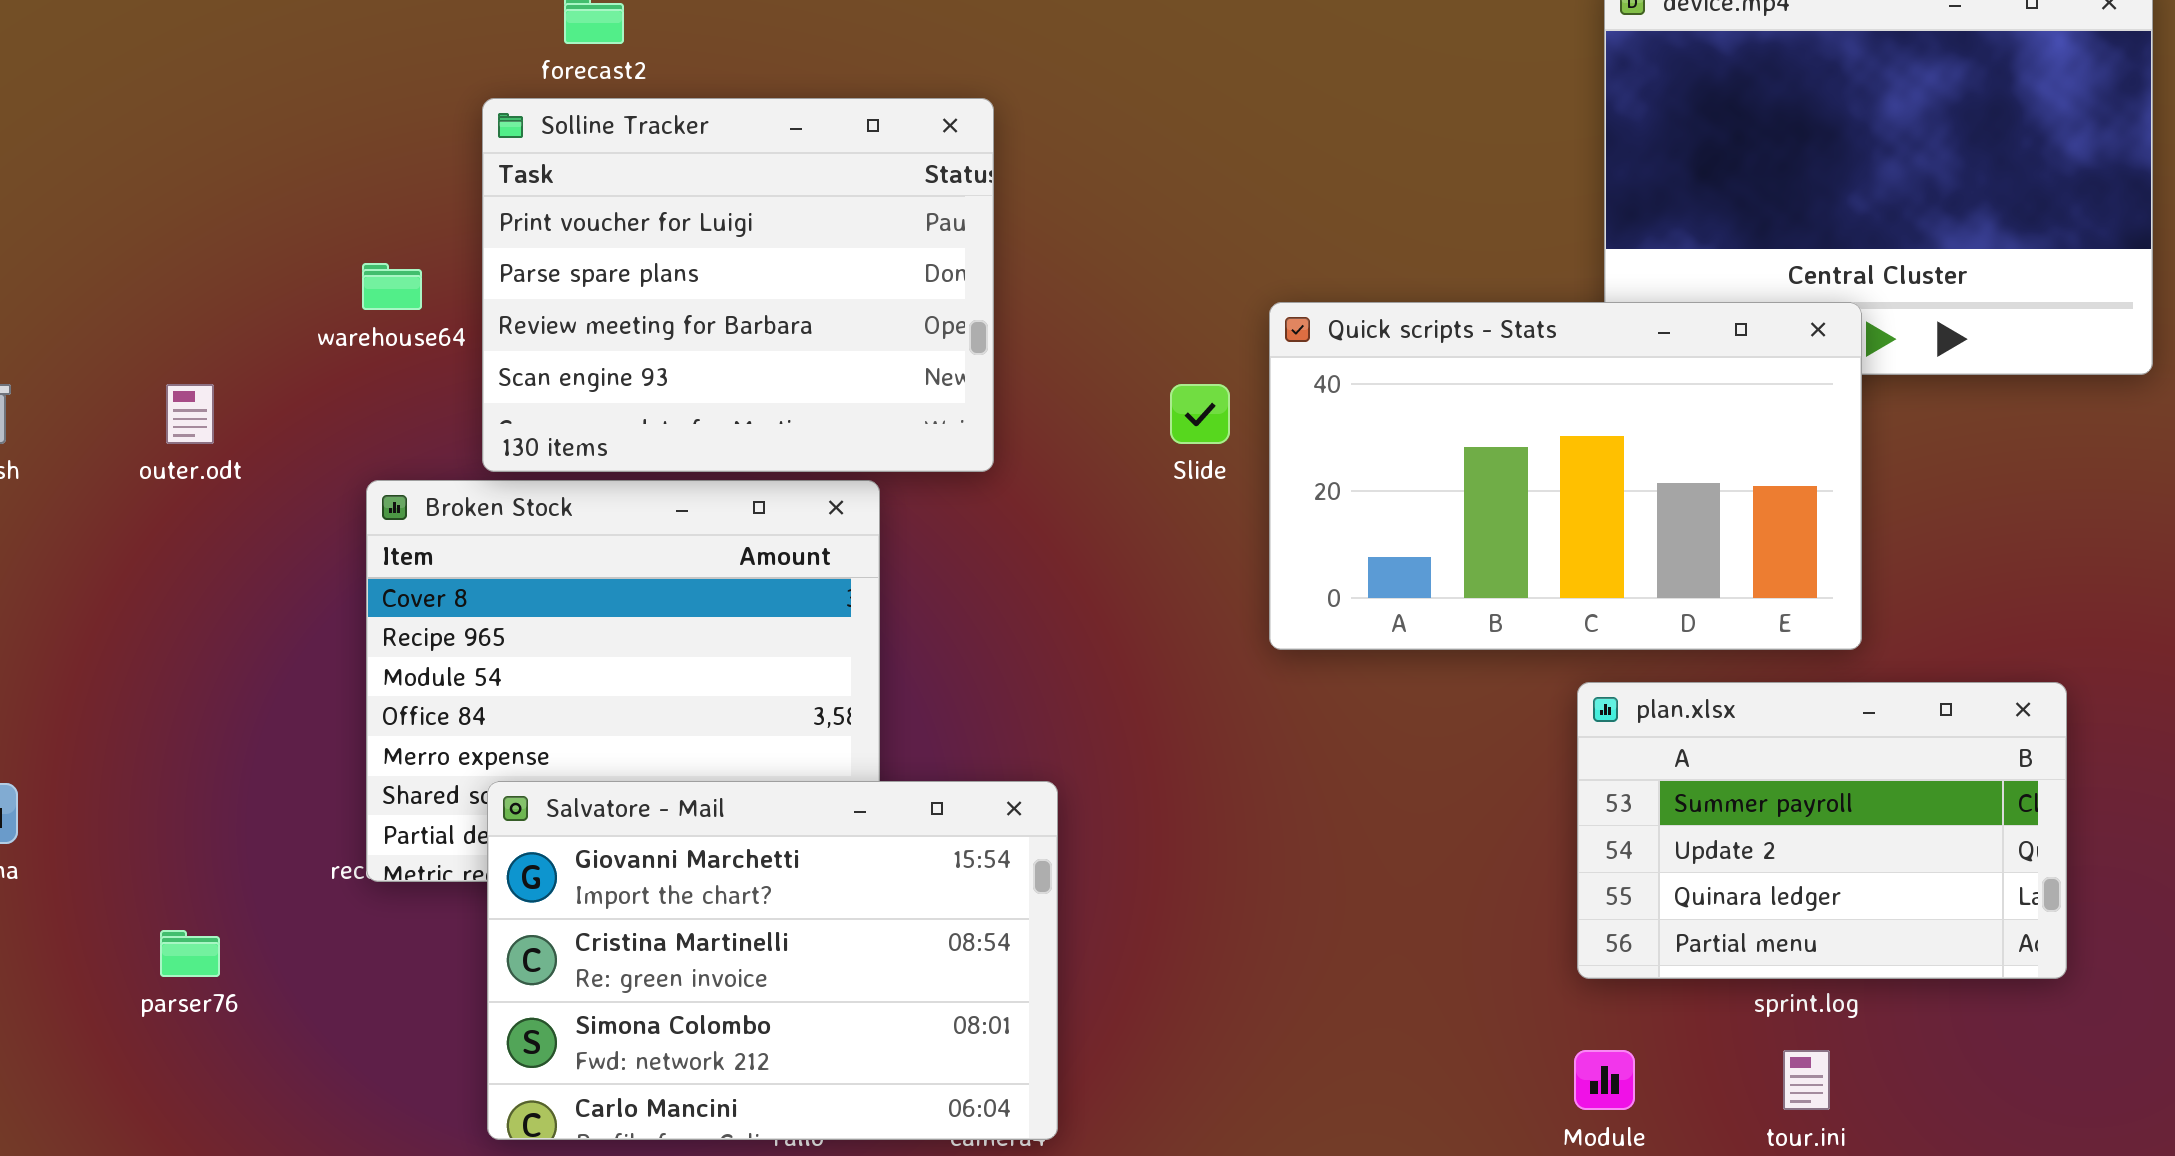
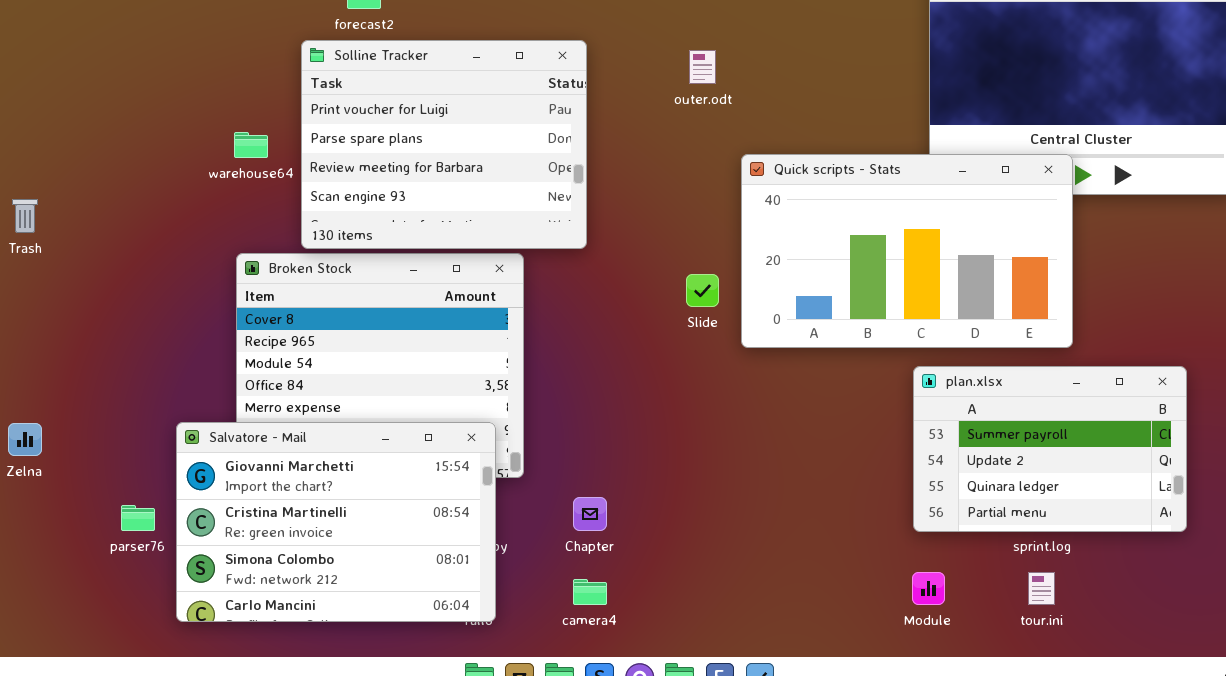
outer.odt: [166,384,214,444] -> [689,50,716,84], moved
Slide: [1170,384,1230,444] -> [686,274,719,307], moved
Salvatore - Mail: [487,781,1058,1140] -> [176,422,496,622], moved

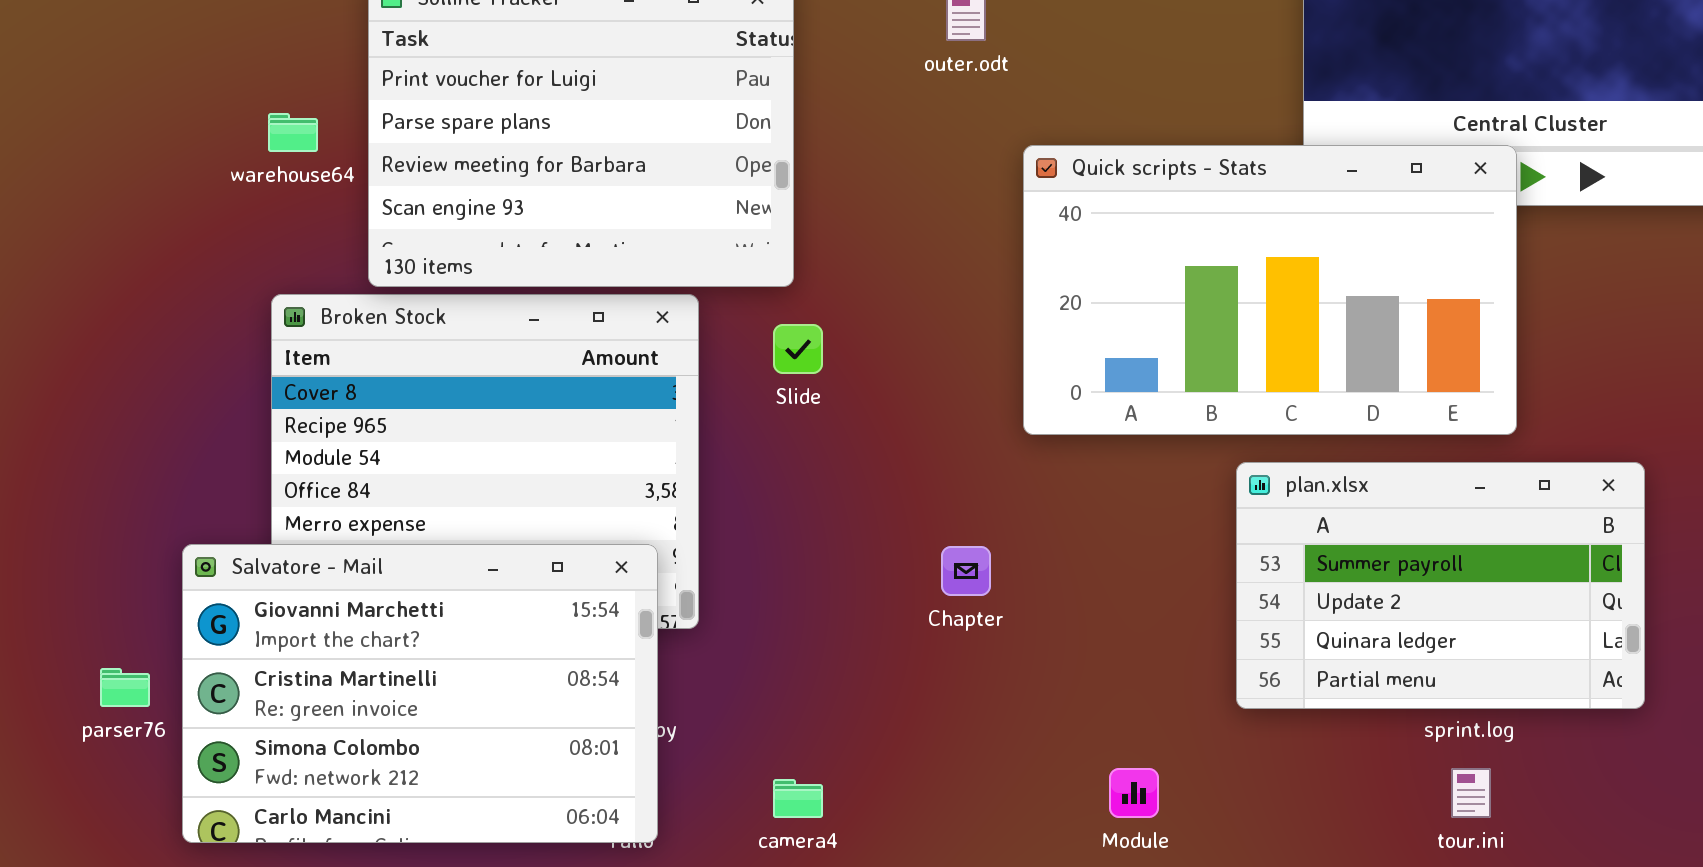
Slide: [686,274,719,307] -> [773,324,823,374], moved
plan.xlsx: [913,366,1187,532] -> [1236,462,1645,709], moved
Chapter: [573,497,607,531] -> [941,546,991,596], moved
Module: [912,572,945,605] -> [1109,768,1159,818], moved

